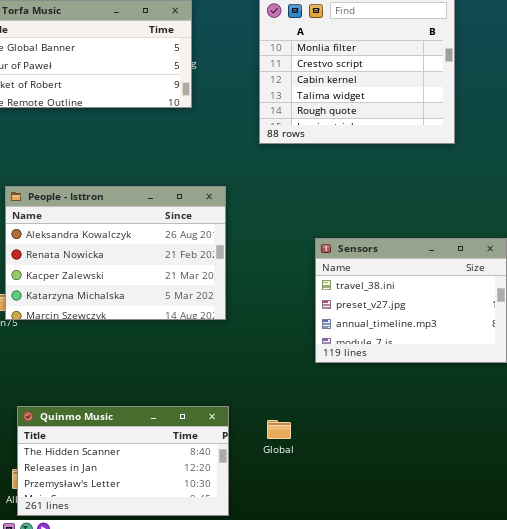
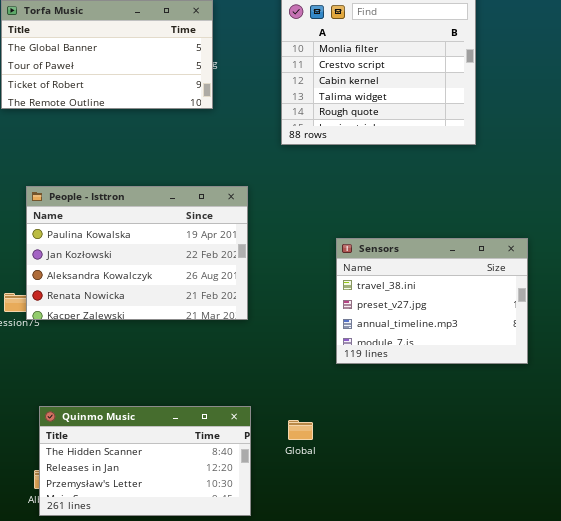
People - Isttron: [5,186,226,320] -> [26,186,248,320], scrolled up 2 rows

